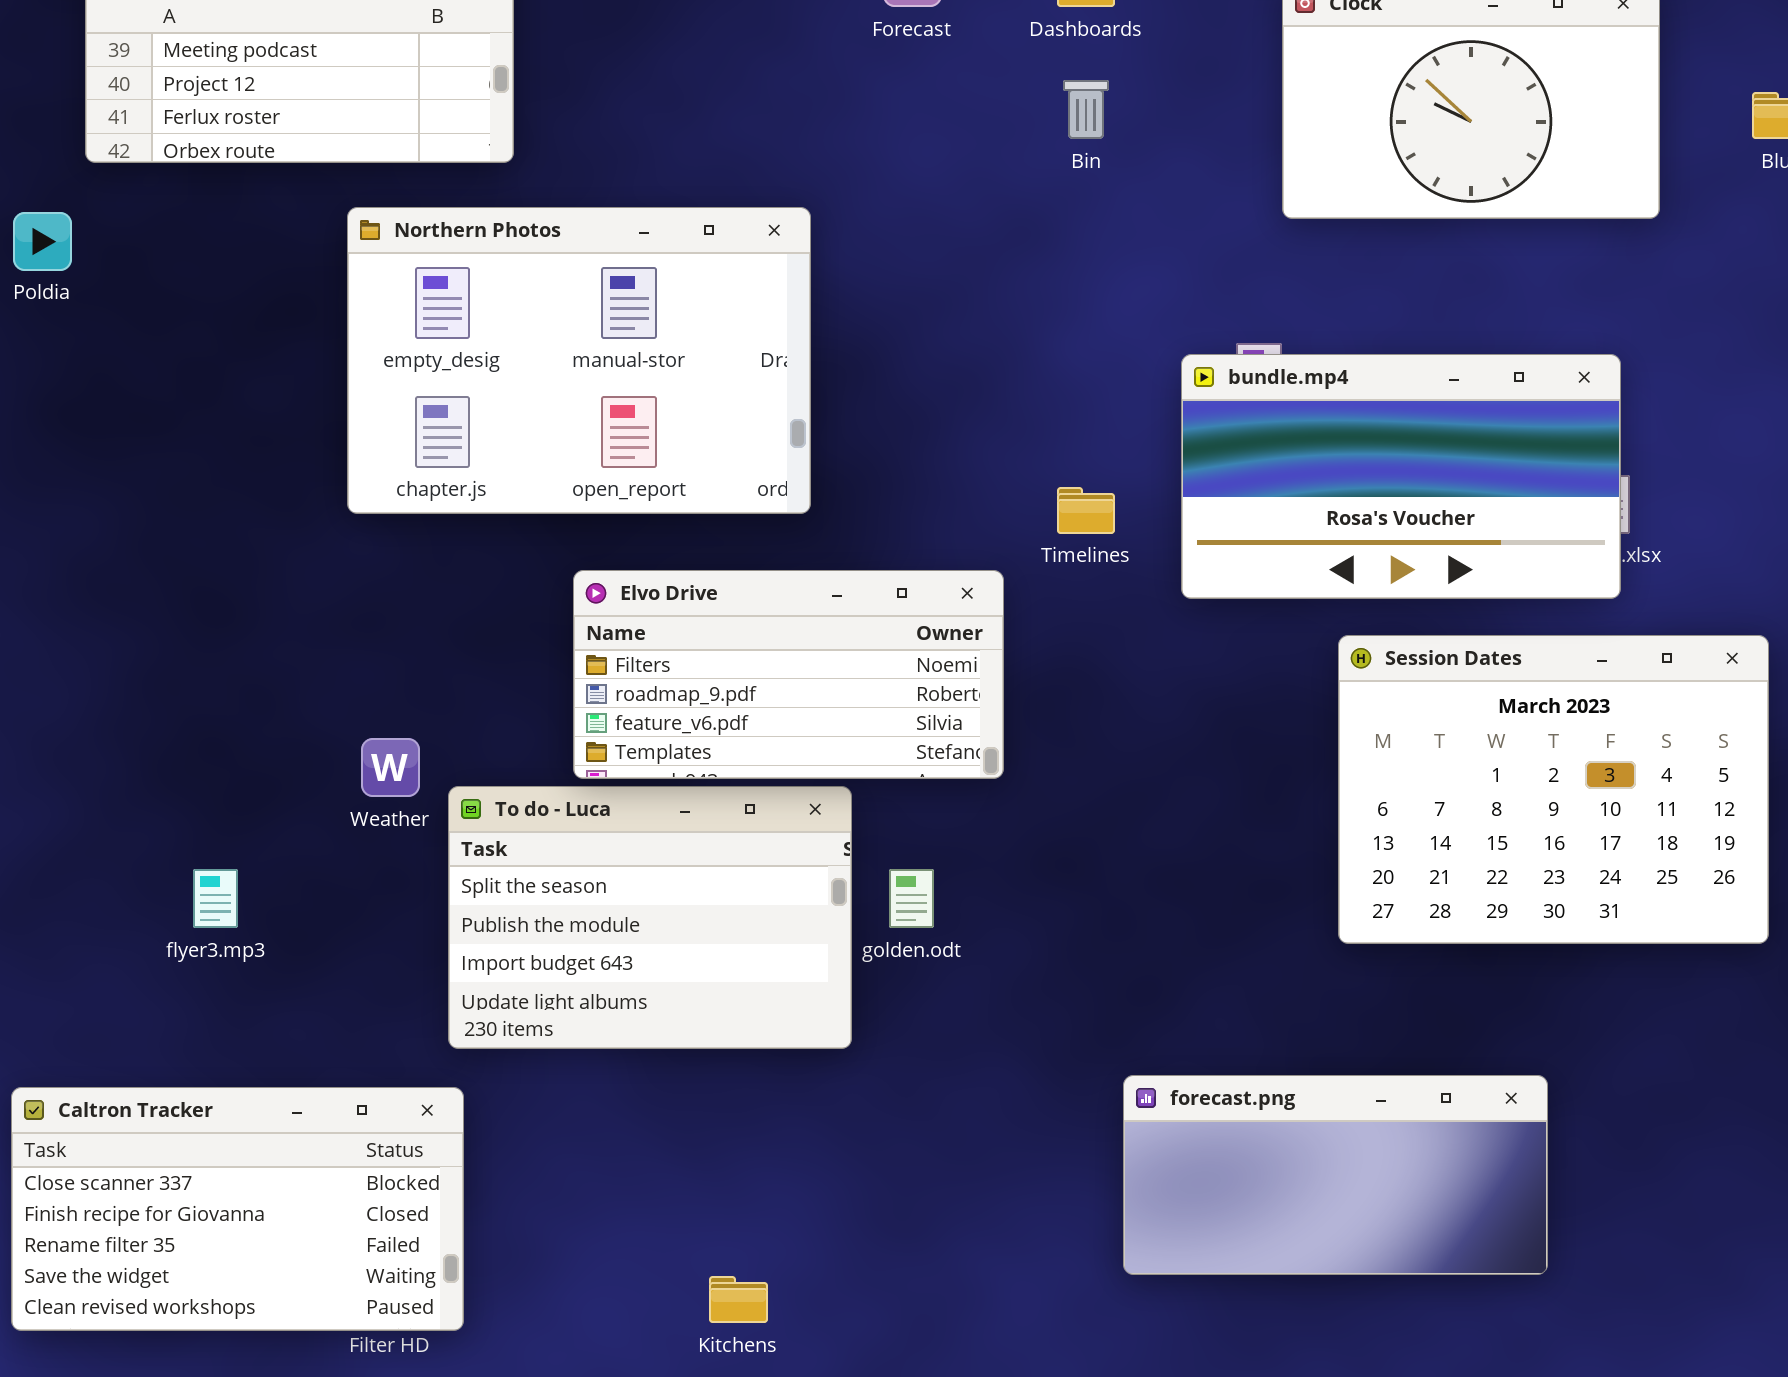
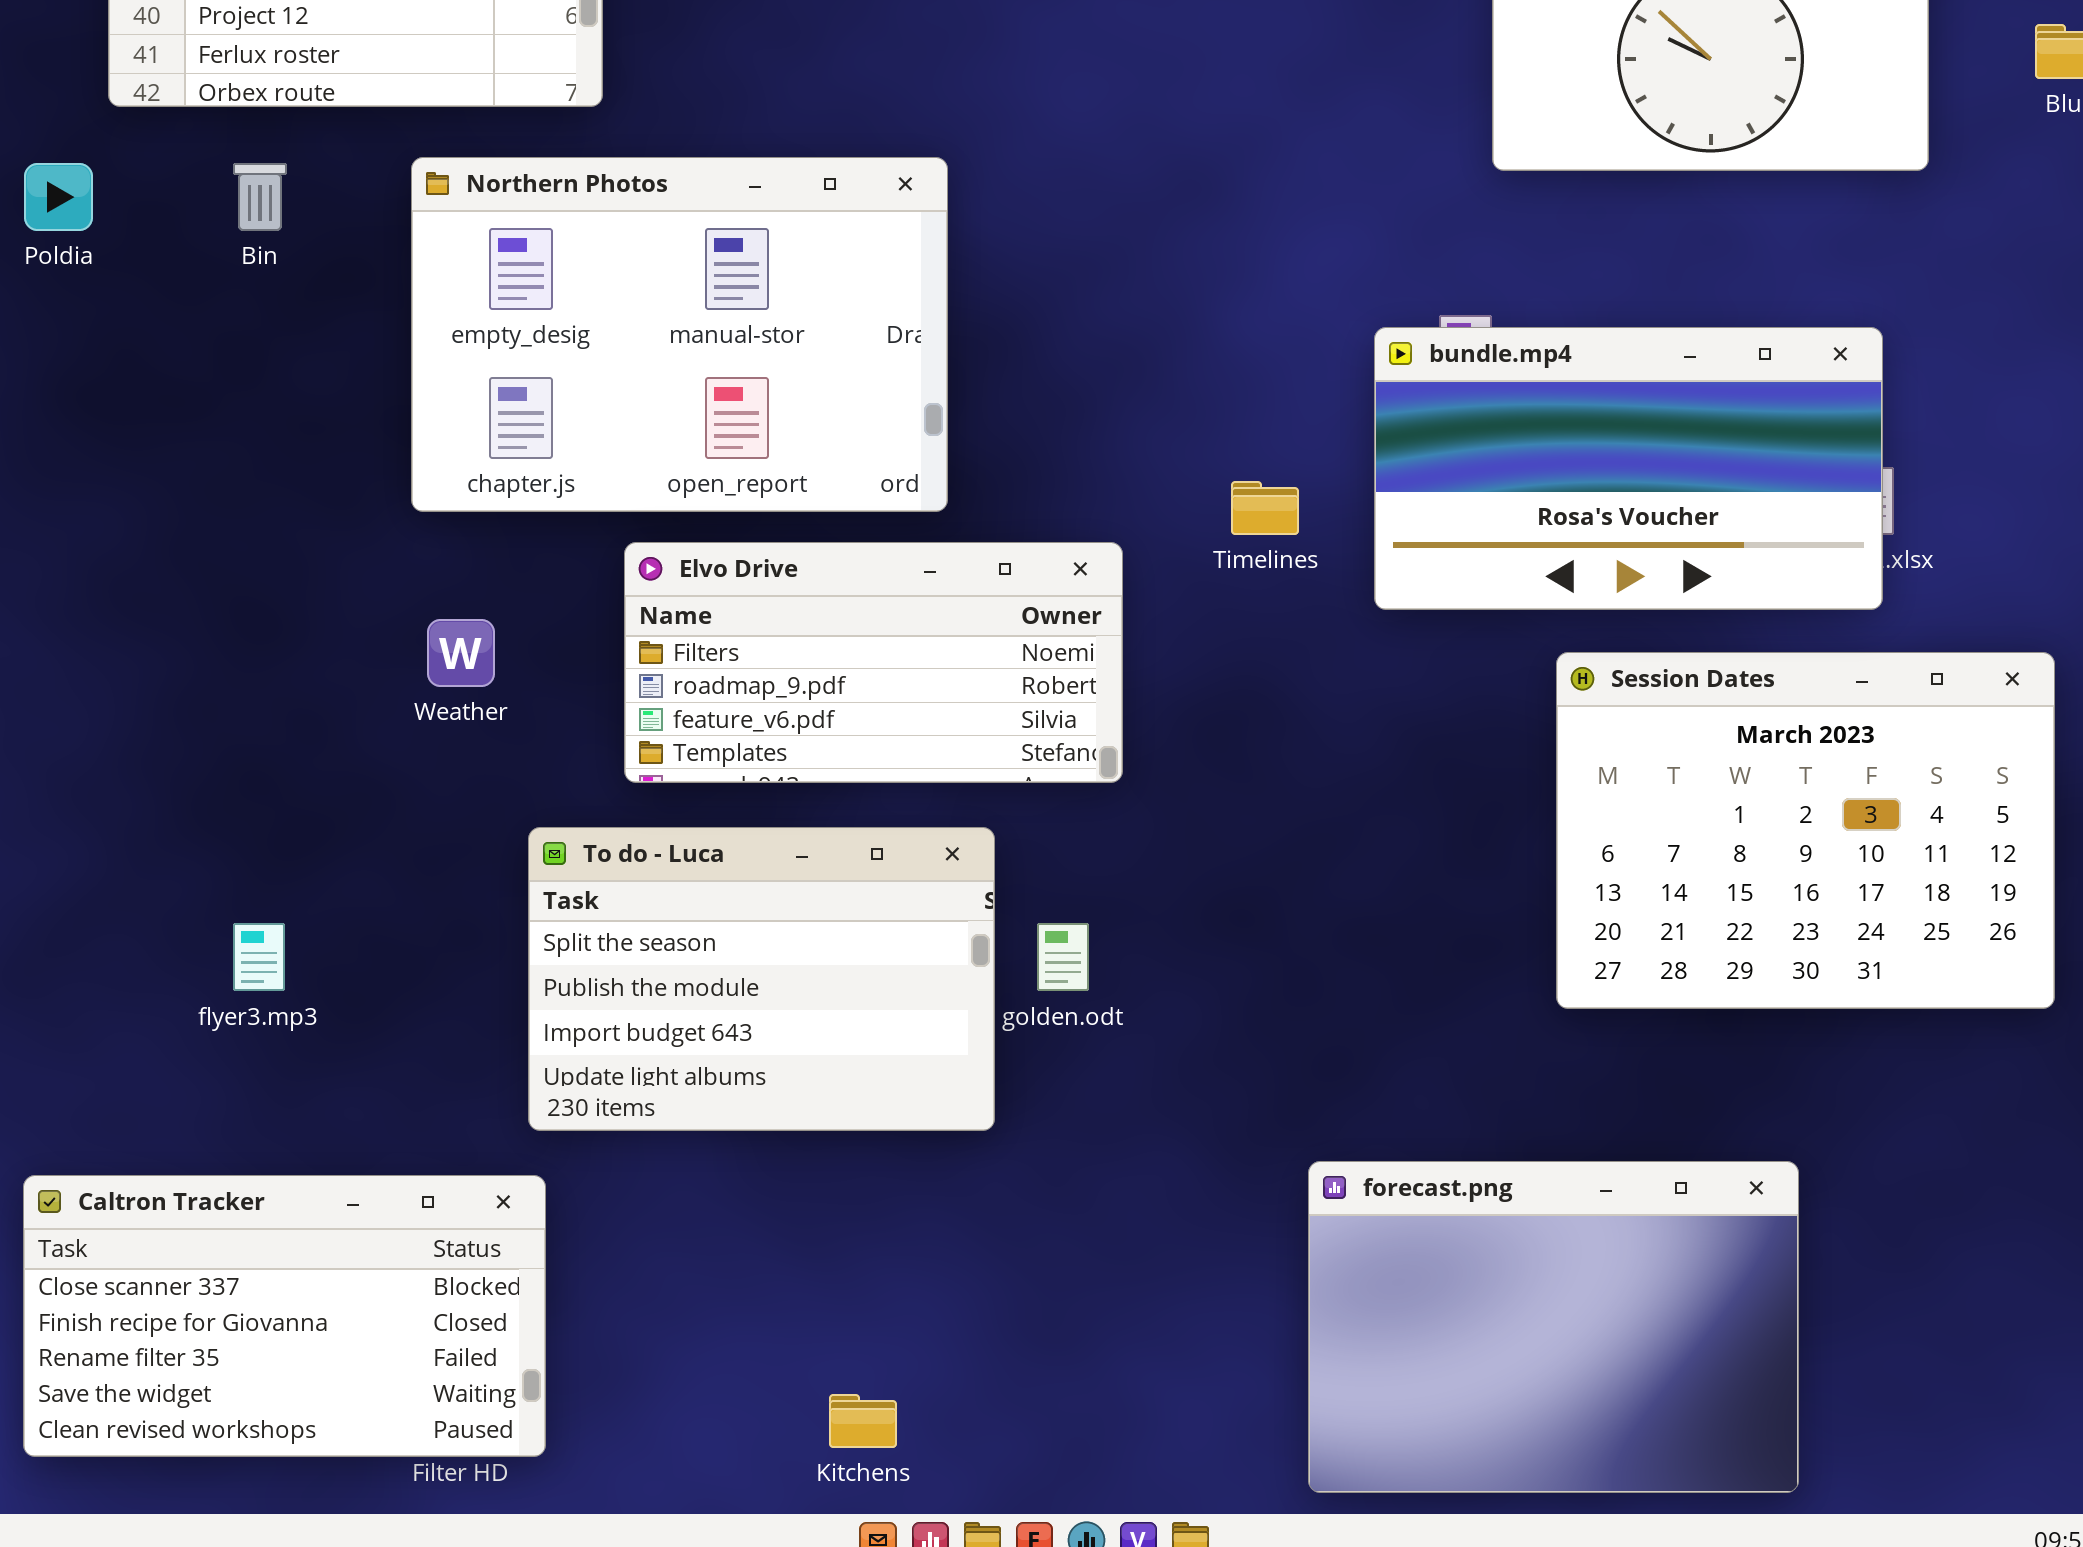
Bin: [1063,80,1109,139] -> [233,163,287,231], moved
Elvo Drive: [573,570,1004,779] -> [624,542,1123,783], moved
Weather: [361,738,420,797] -> [427,619,495,687], moved
forecast.png: [1123,1075,1548,1275] -> [1308,1161,1799,1493], resized

